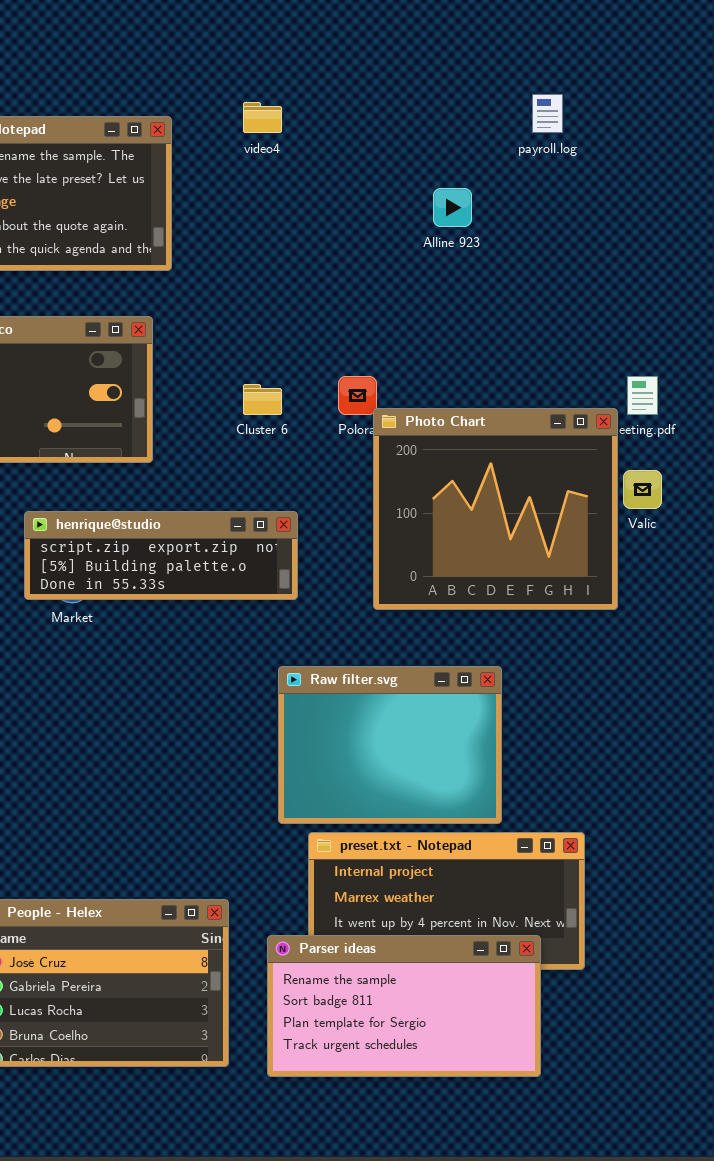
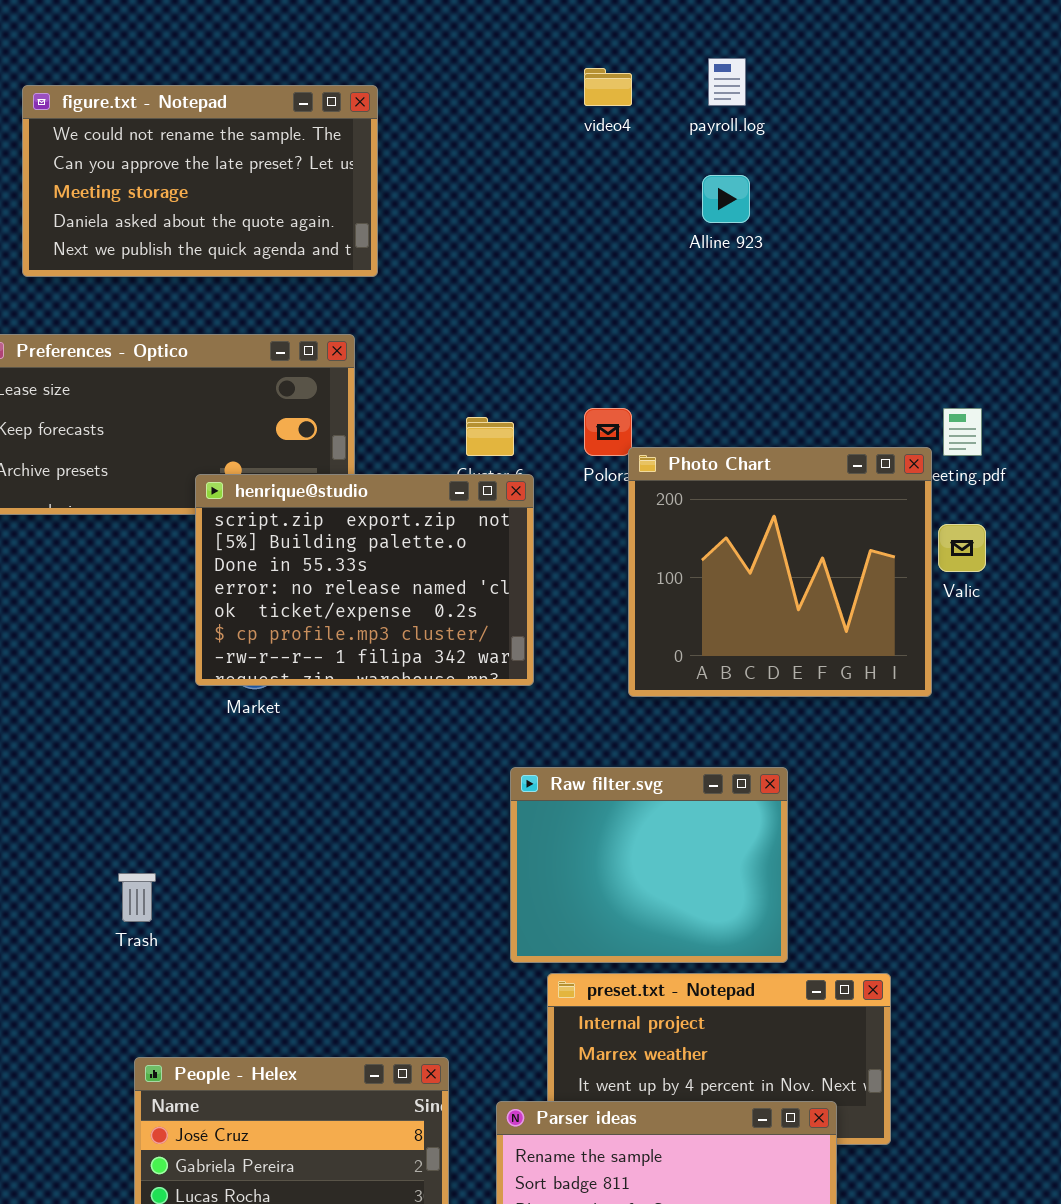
payroll.log: [532,94,563,133] -> [708,58,746,106], moved
video4: [243,102,282,133] -> [584,68,632,106], moved
henrique@studio: [24,511,298,600] -> [195,474,534,686], resized

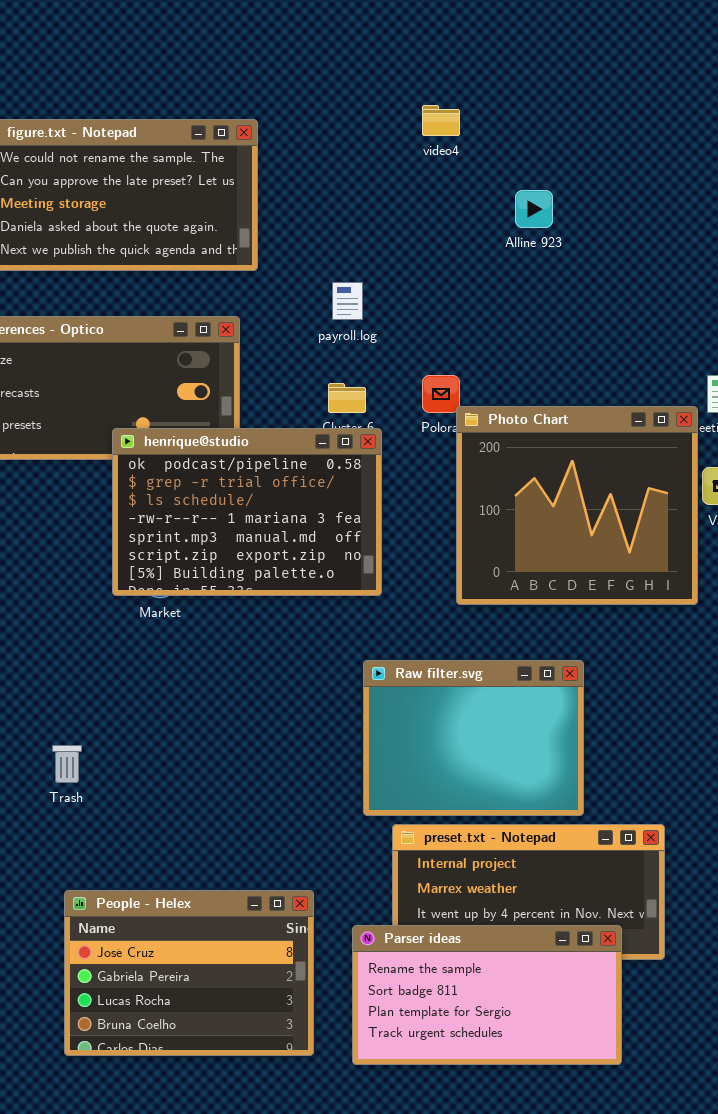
payroll.log: [708,58,746,106] -> [332,282,363,320], moved
henrique@studio: [195,474,534,686] -> [112,428,382,596], scrolled up 5 rows

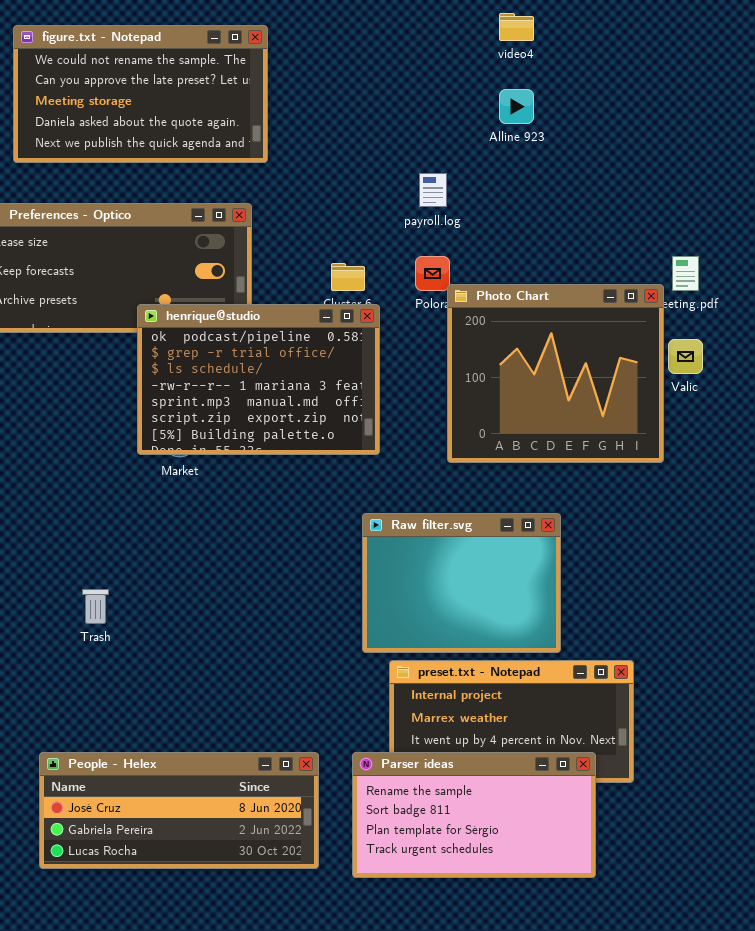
video4: [422,105,460,136] -> [499,13,534,41], moved
payroll.log: [332,282,363,320] -> [419,173,447,207], moved
People - Helex: [64,890,314,1056] -> [39,752,319,869], resized

